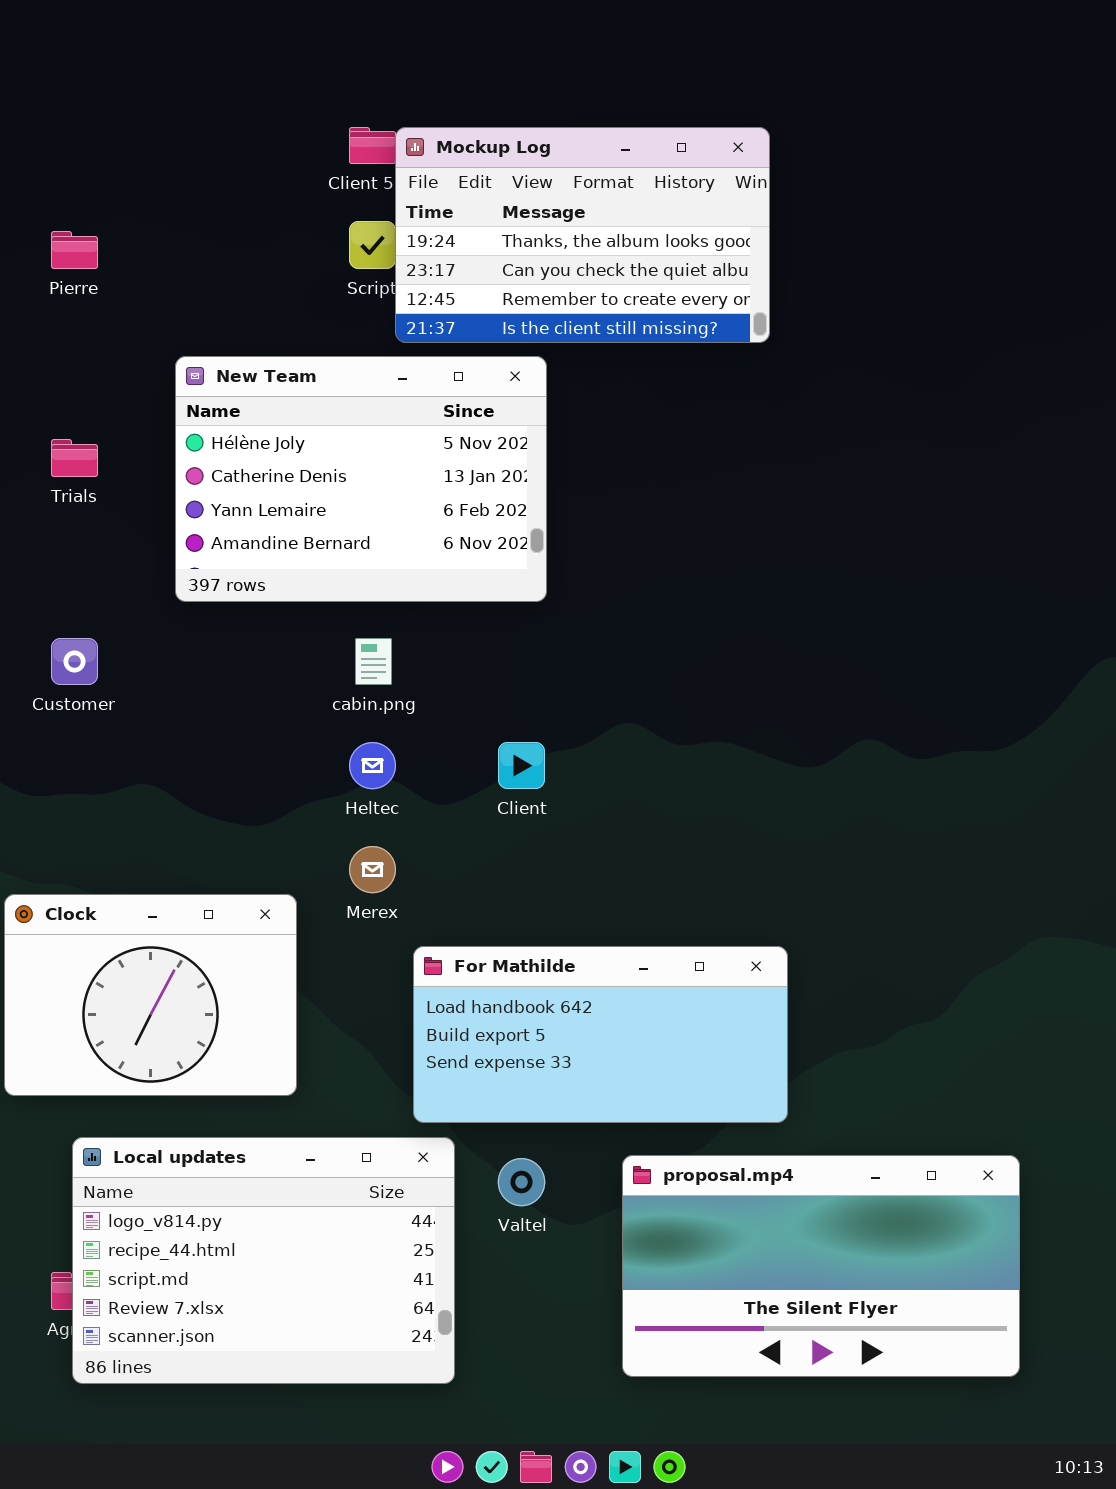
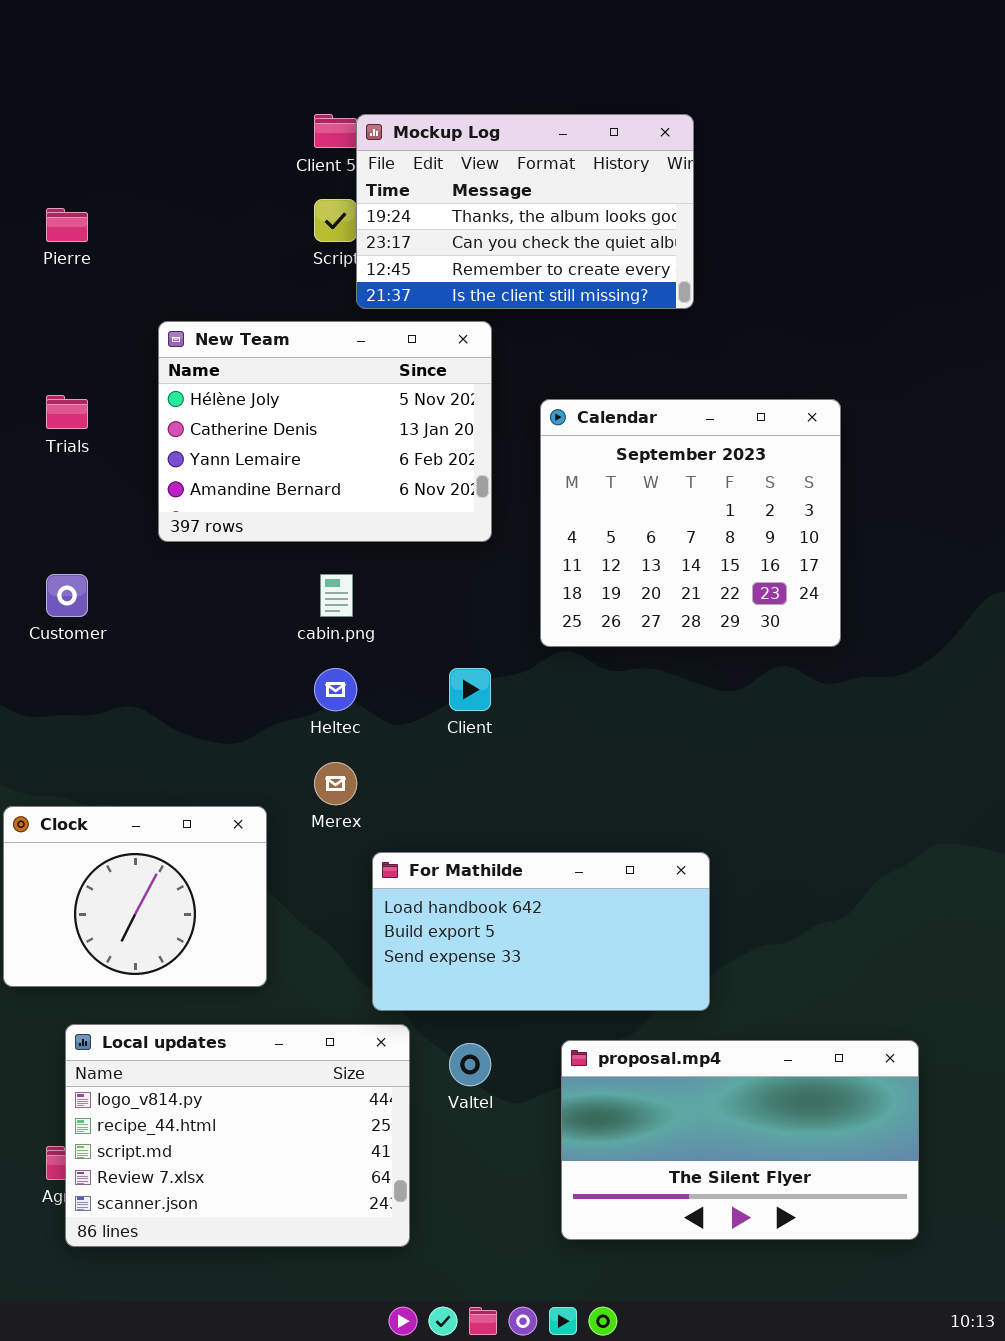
Calendar: none -> [540,399,841,647], opened

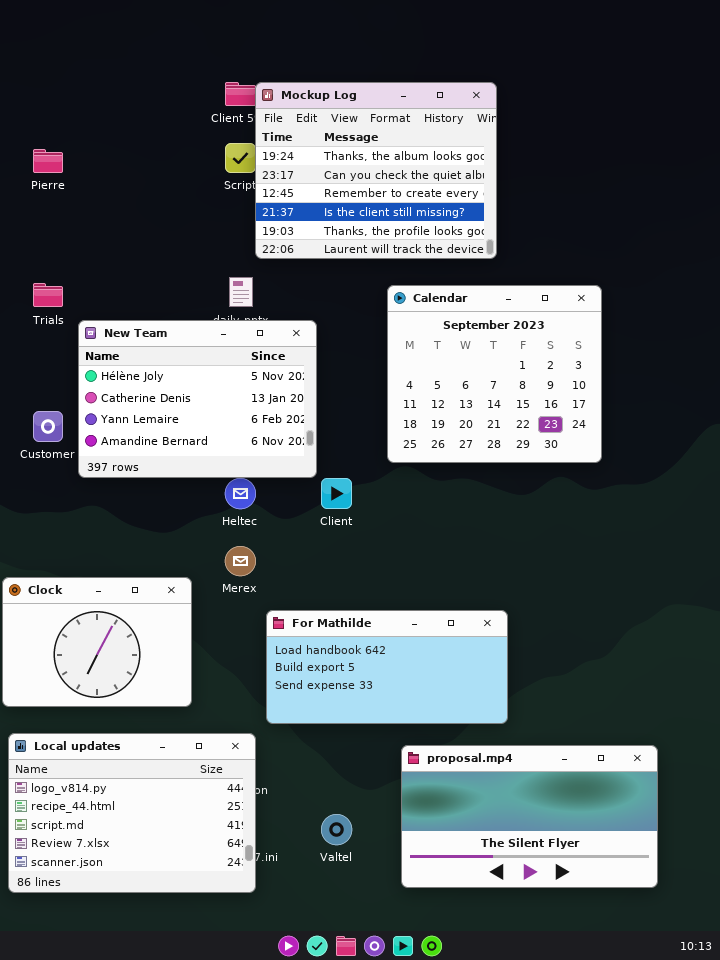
Mockup Log: [356,114,694,309] -> [255,82,497,259], resized
New Team: [158,321,492,542] -> [78,320,317,478], moved
Local updates: [65,1024,410,1247] -> [8,733,256,893], moved
Valtel: [449,1043,491,1086] -> [321,814,352,845], moved

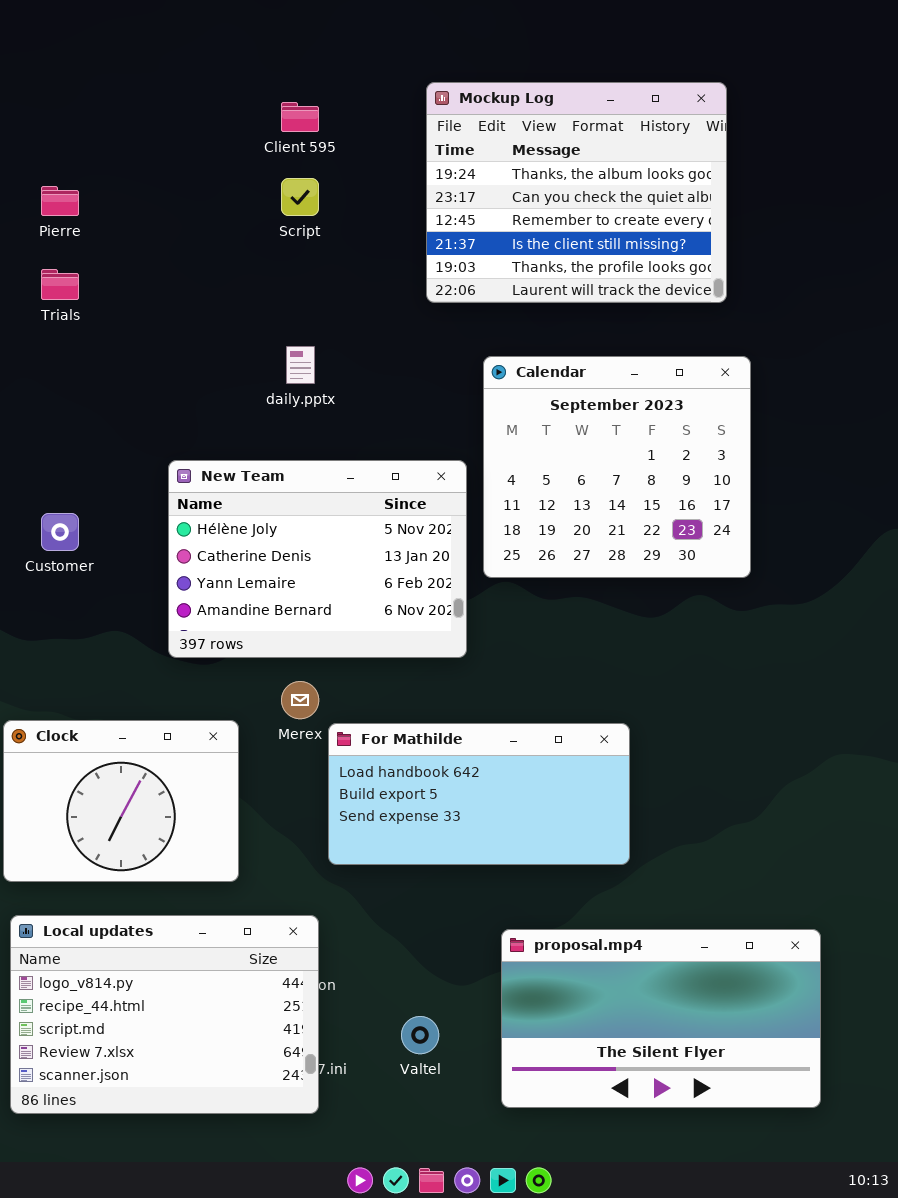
Mockup Log: [255,82,497,259] -> [426,82,727,303], moved
Trials: [33,283,63,307] -> [41,269,79,300], moved
New Team: [78,320,317,478] -> [168,460,467,658], moved
For Mathilde: [266,610,508,724] -> [328,723,630,865], moved

